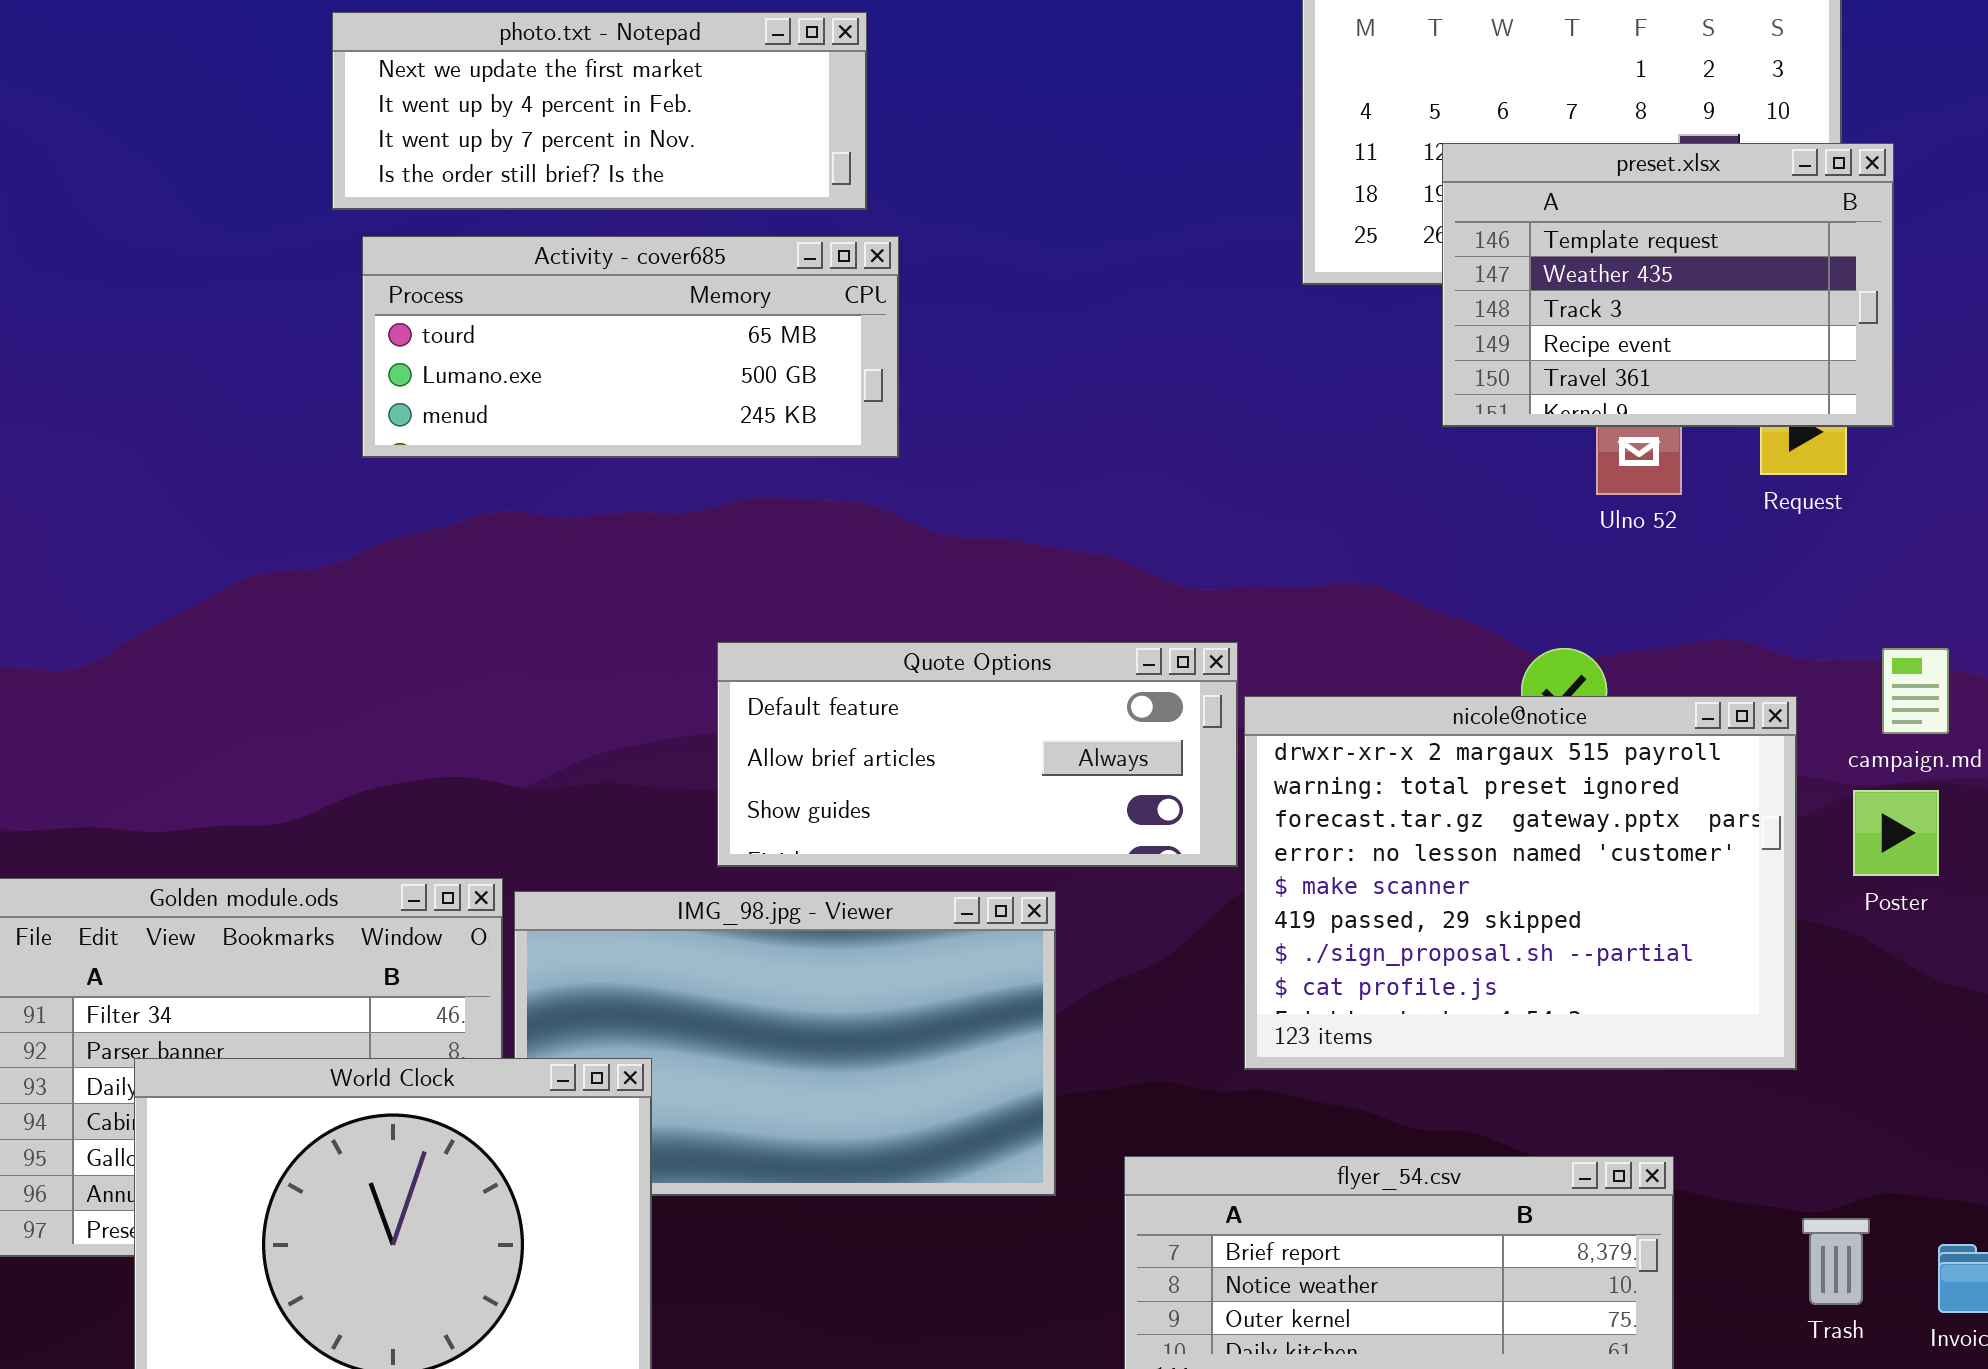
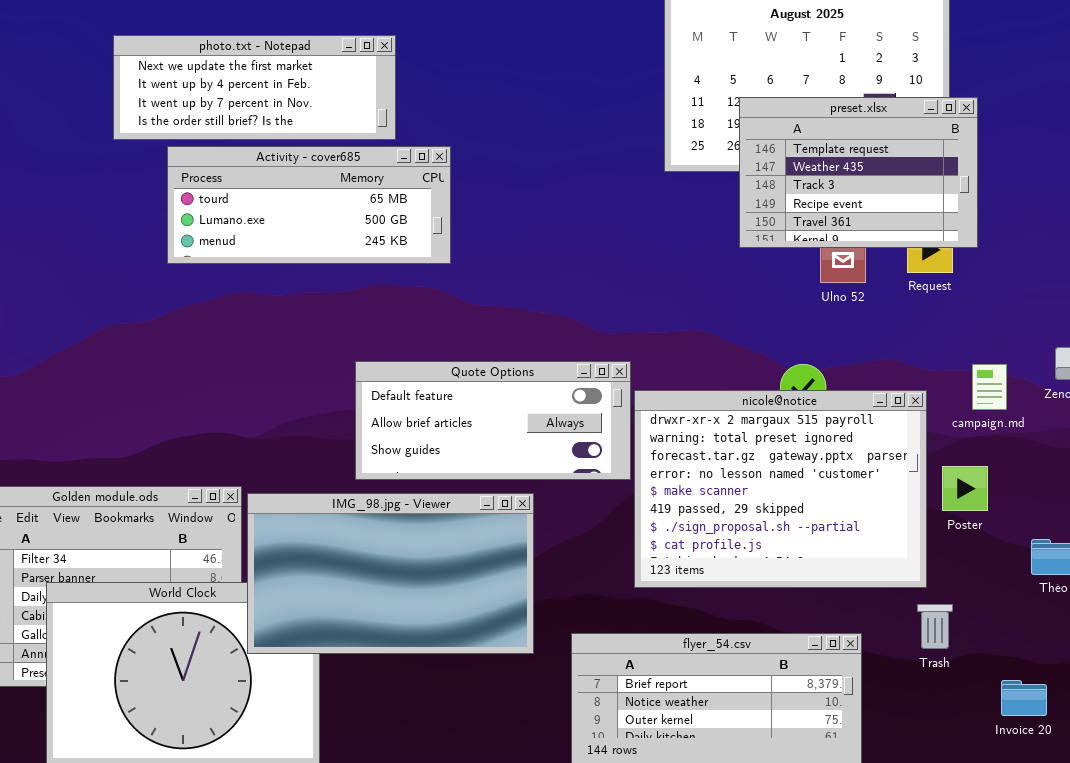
photo.txt - Notepad: [332,12,867,210] -> [113,35,396,140], moved
Poster: [1853,790,1939,876] -> [942,466,988,511], moved
IMG_98.jpg - Viewer: [514,891,1056,1196] -> [247,493,534,654], raised
Trash: [1802,1218,1870,1305] -> [917,604,953,649], moved

